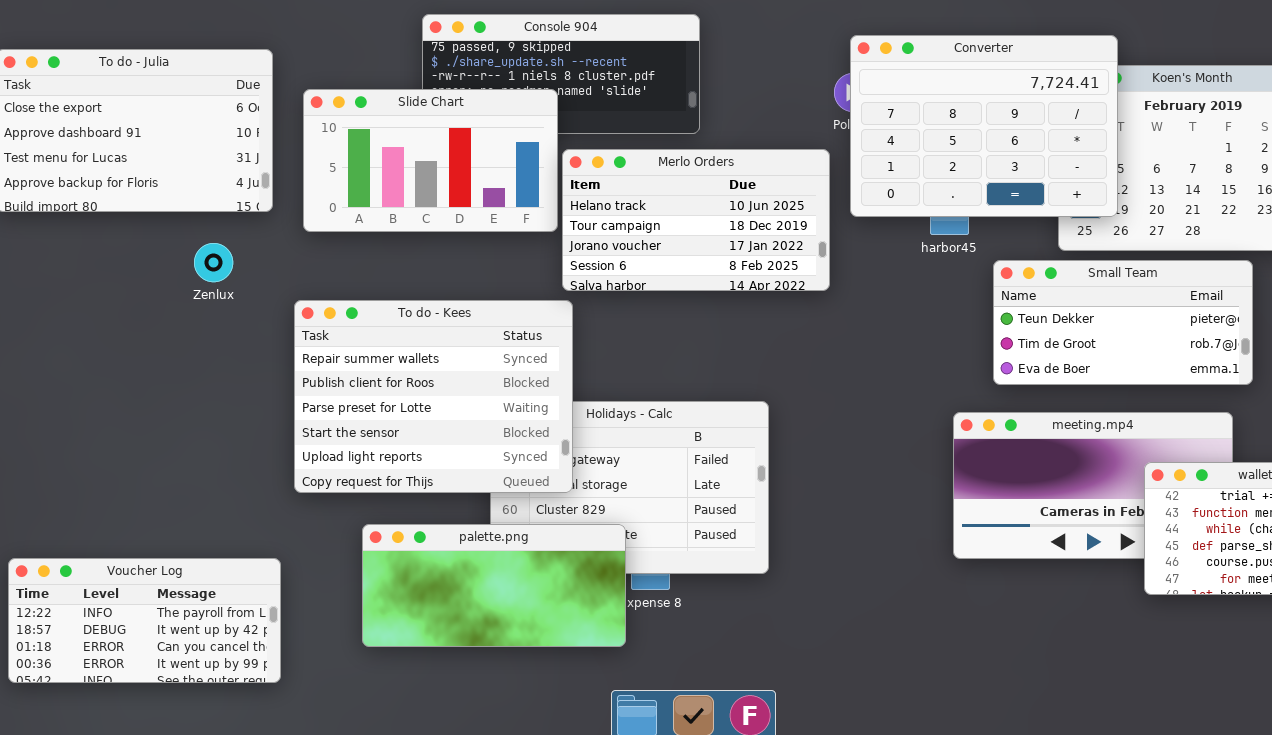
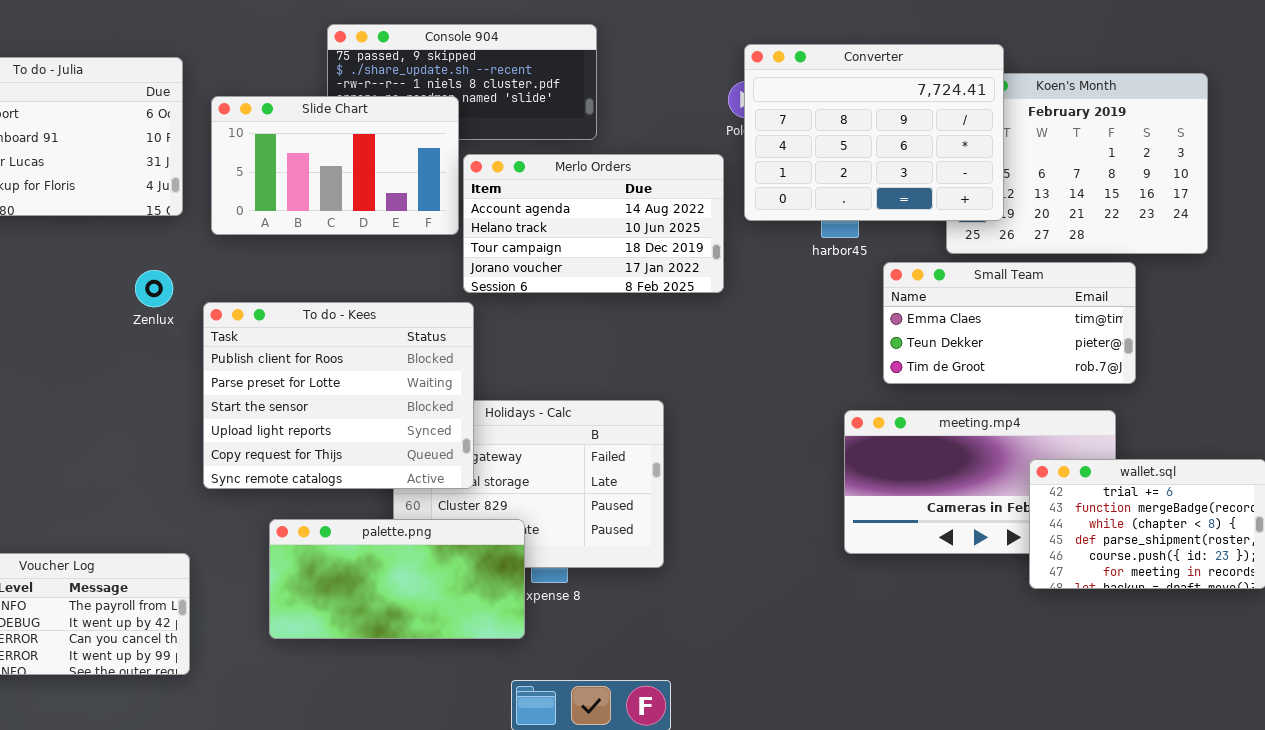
Merlo Orders: [562,149,830,291] -> [463,154,724,293], scrolled up 1 row
Zenlux: [194,243,233,282] -> [135,270,173,307], moved
Small Team: [993,260,1253,385] -> [883,262,1136,384], scrolled up 1 row
To do - Kees: [294,300,573,493] -> [203,302,474,489], scrolled down 1 row

